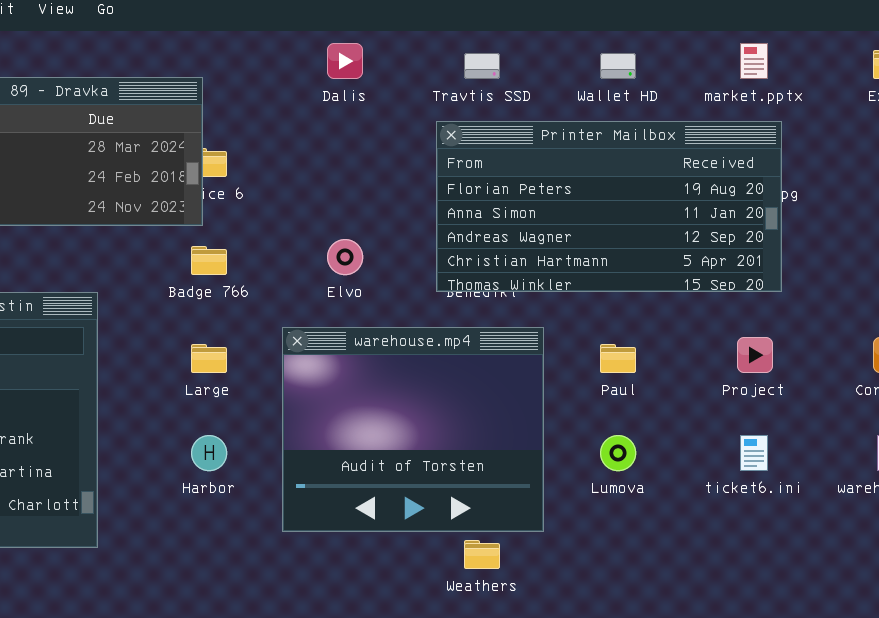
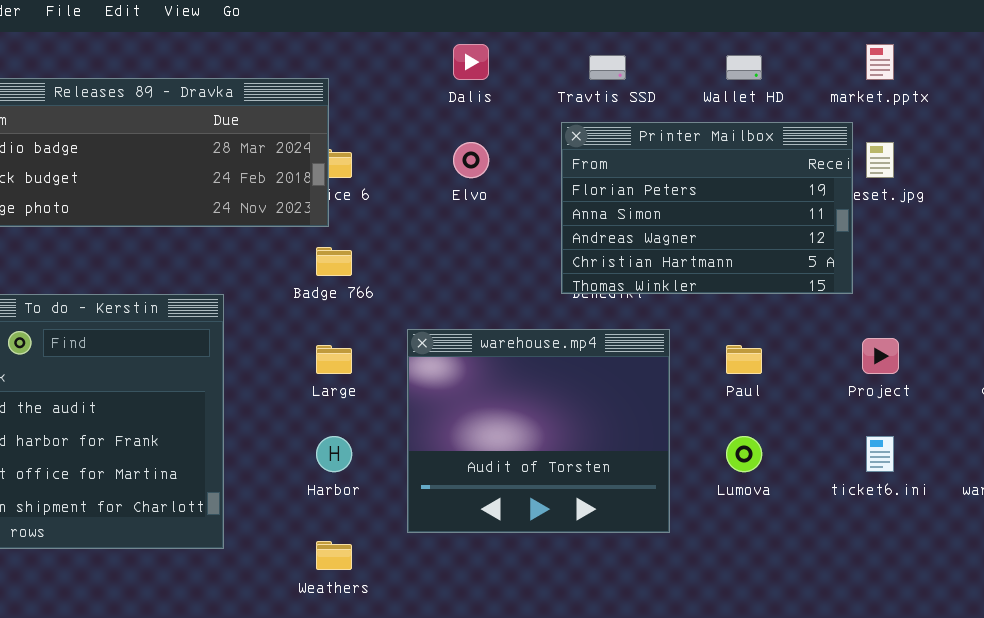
Printer Mailbox: [436,121,782,292] -> [561,122,853,294], resized
Elvo: [327,239,363,275] -> [453,142,489,178], moved
Weathers: [464,540,500,569] -> [316,541,352,570], moved

